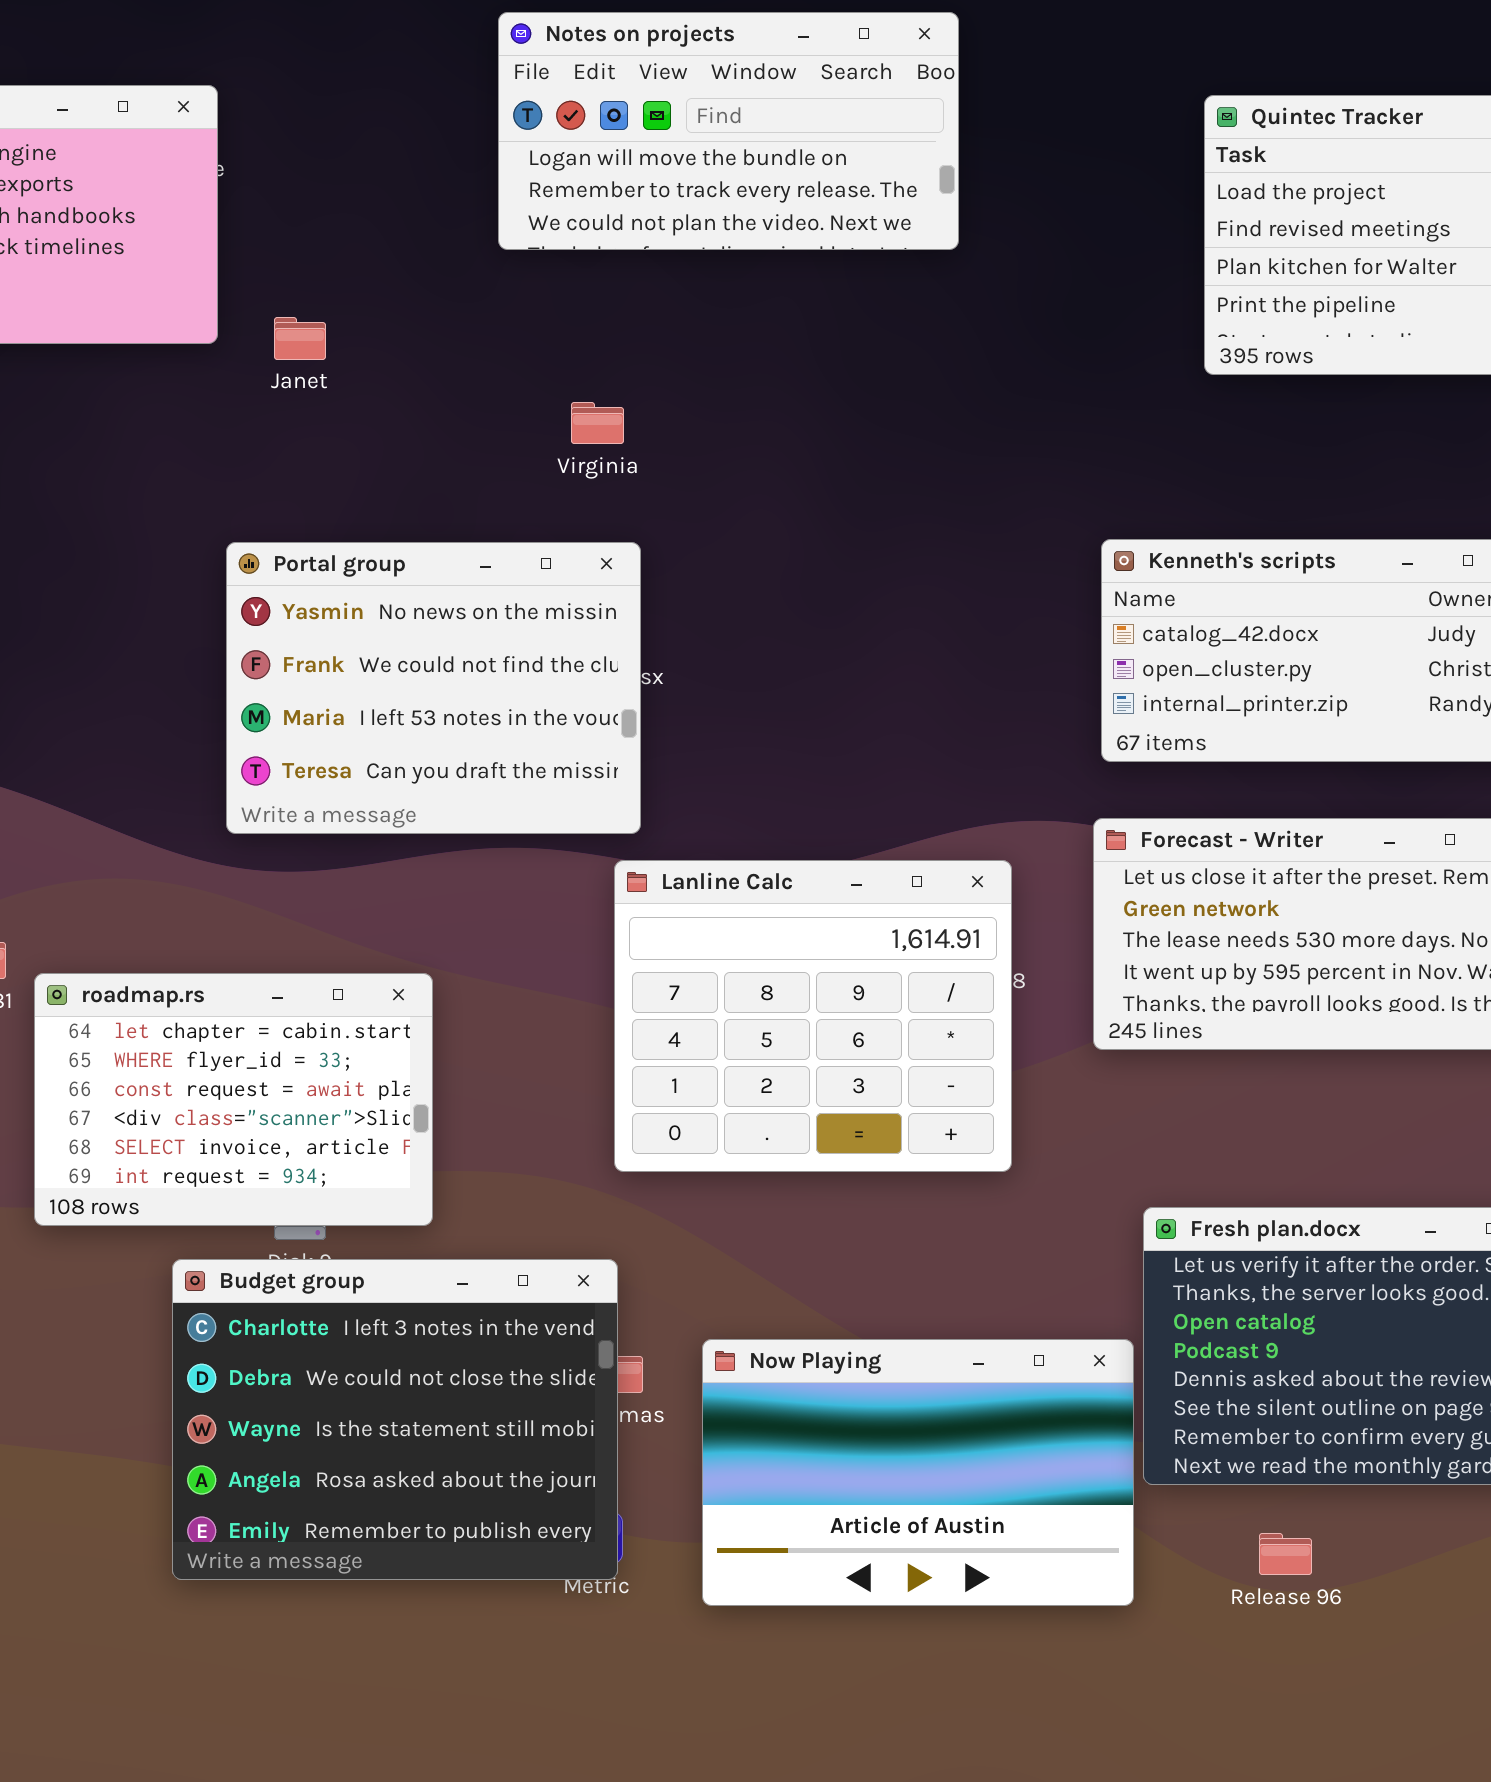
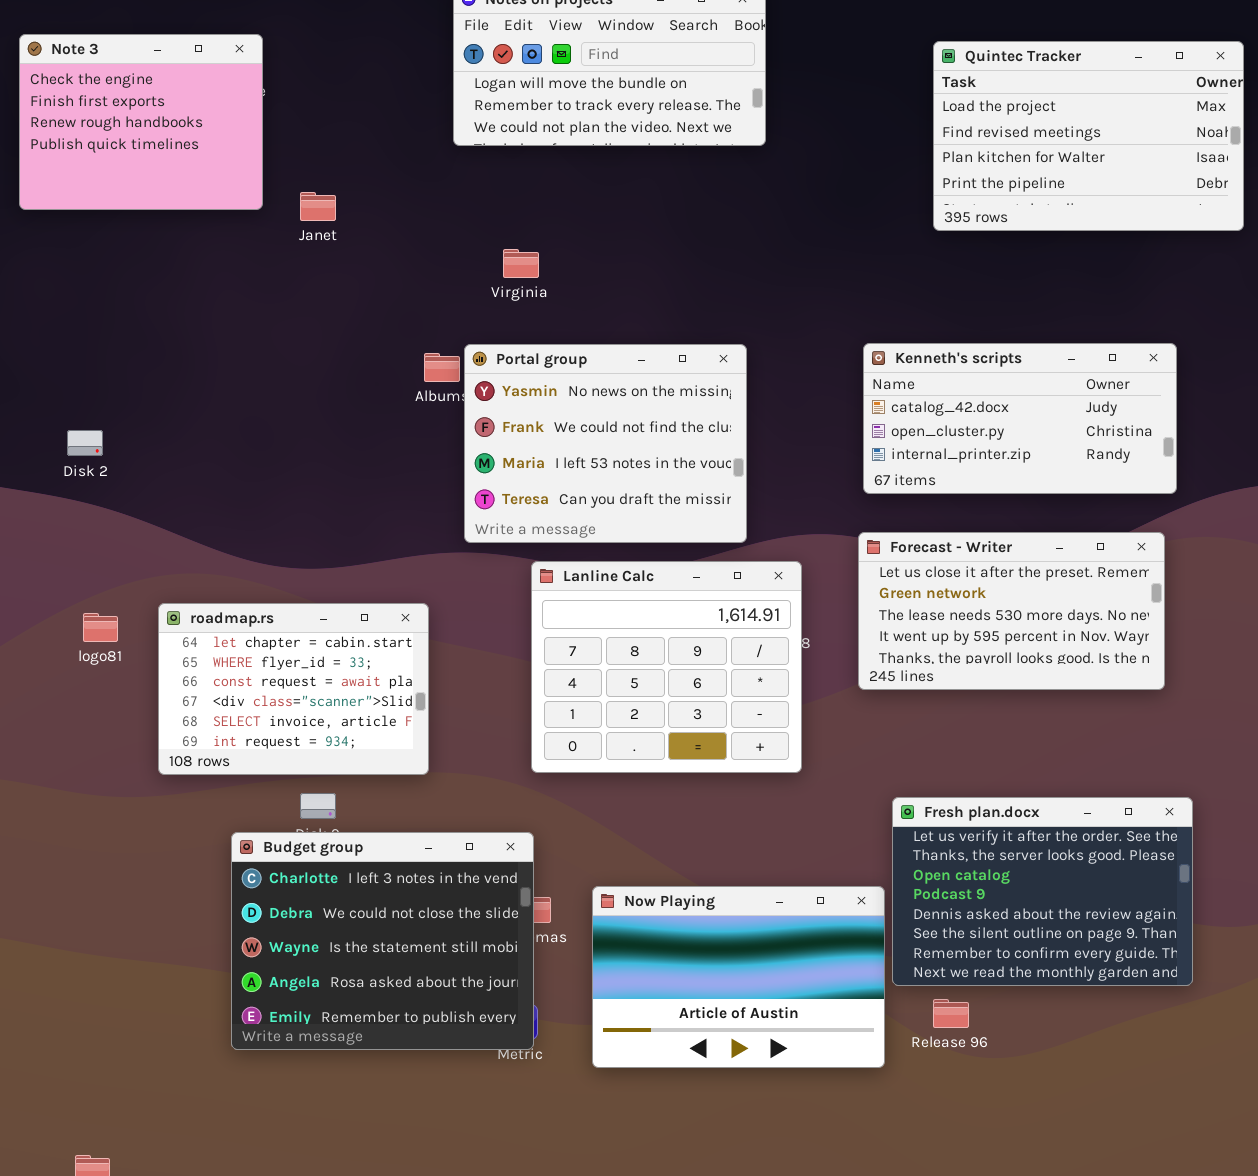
Portal group: [226,542,641,834] -> [464,344,747,543], moved
roadmap.rs: [34,973,433,1226] -> [158,603,429,775], moved
Release 96: [1259,1533,1312,1575] -> [933,999,969,1028], moved

